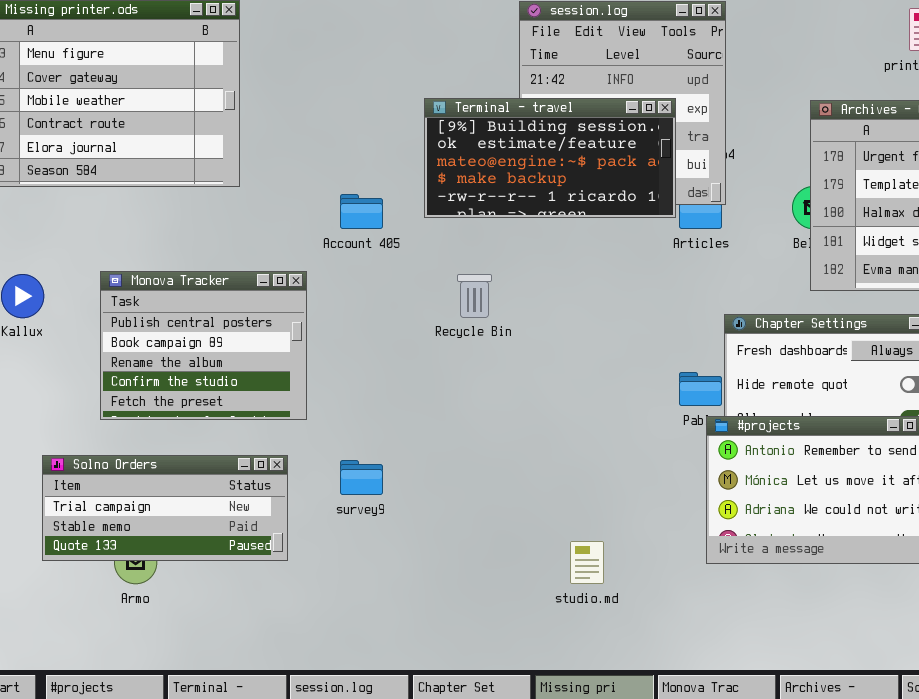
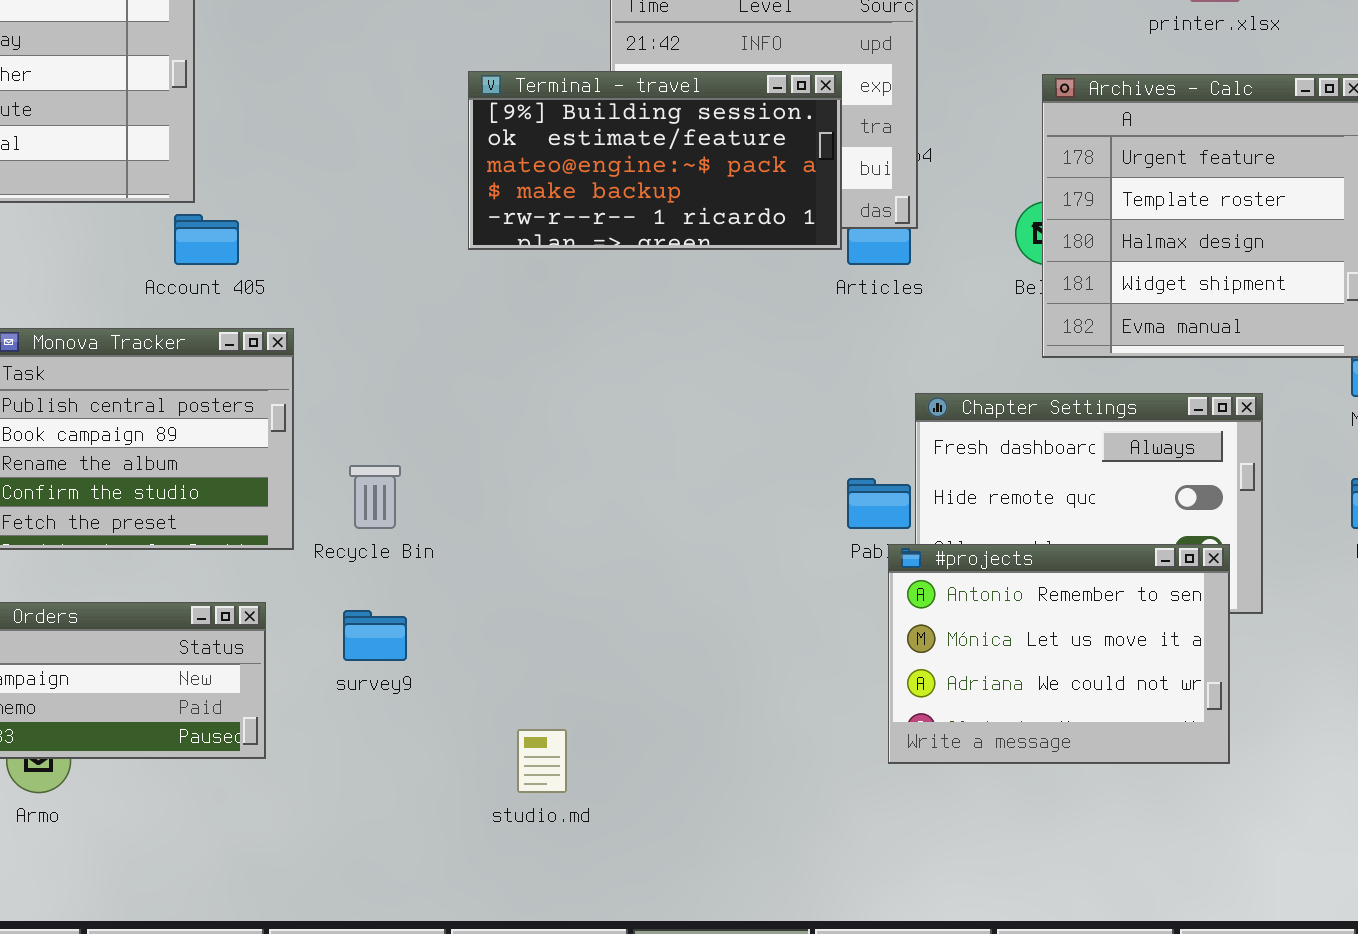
Account 405: [340,194,383,229] -> [174,214,239,265], moved
Recycle Bin: [457,274,492,318] -> [349,465,401,529], moved
studio.md: [570,541,604,584] -> [517,729,567,793], moved

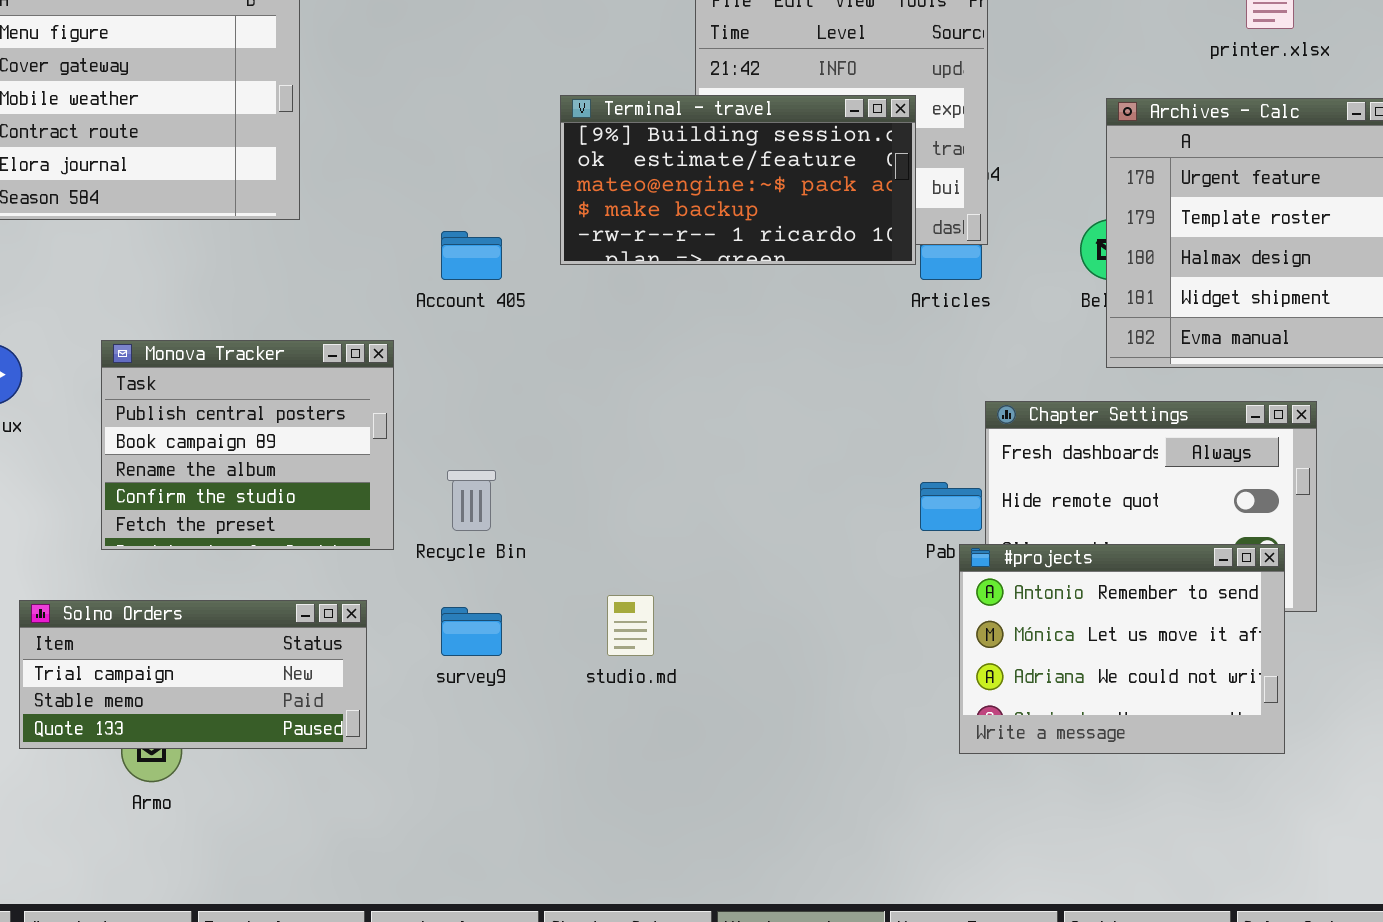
Account 405: [174,214,239,265] -> [441,231,502,280], moved
studio.md: [517,729,567,793] -> [607,595,654,656], moved

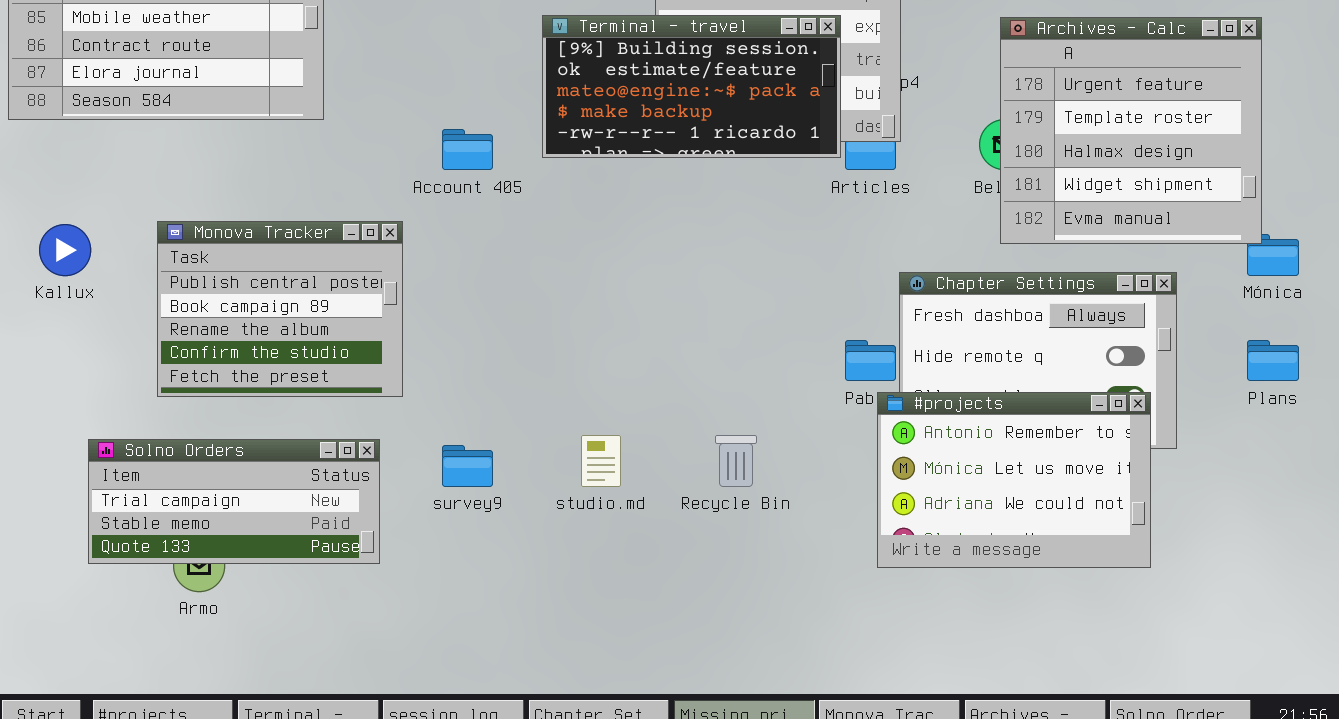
Recycle Bin: [447,470,496,531] -> [715,435,757,487], moved

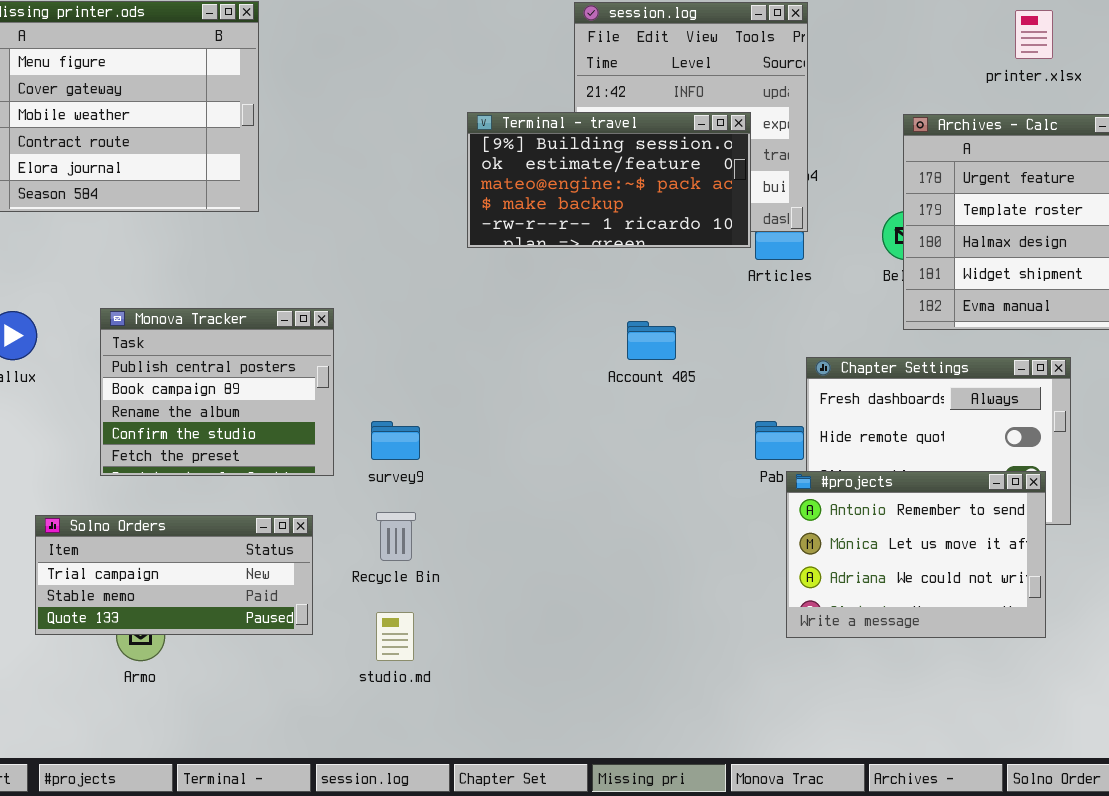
Account 405: [442,129,493,170] -> [627,321,676,360], moved
studio.md: [581,435,621,487] -> [376,612,414,661], moved
Recycle Bin: [715,435,757,487] -> [376,512,416,561], moved
survey9: [442,445,493,487] -> [371,421,420,460], moved

